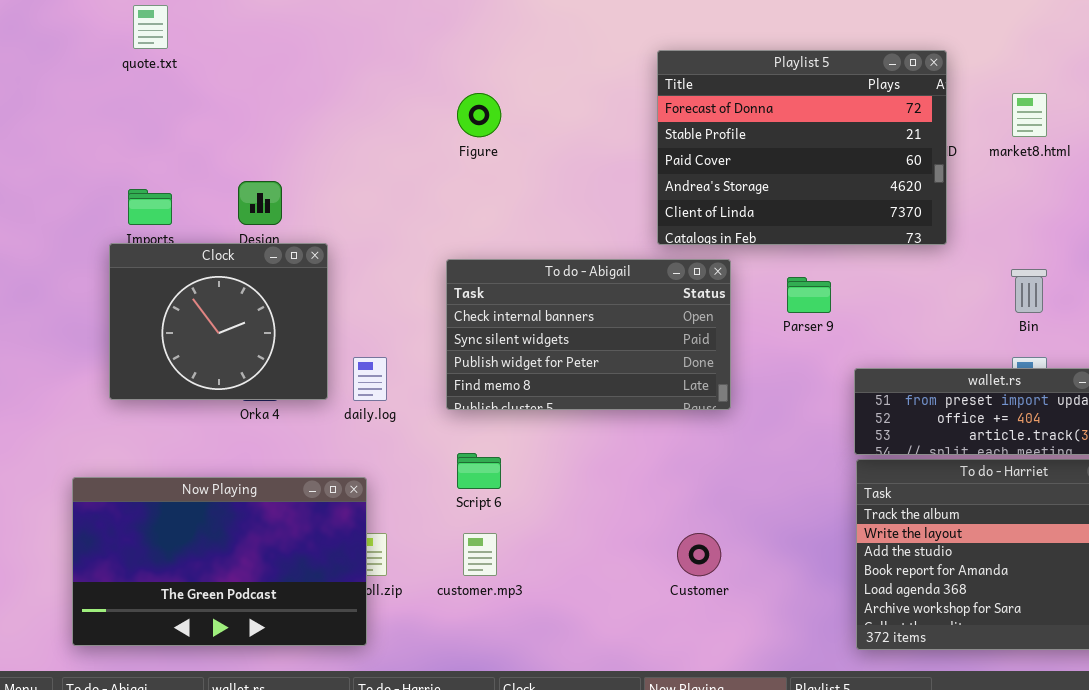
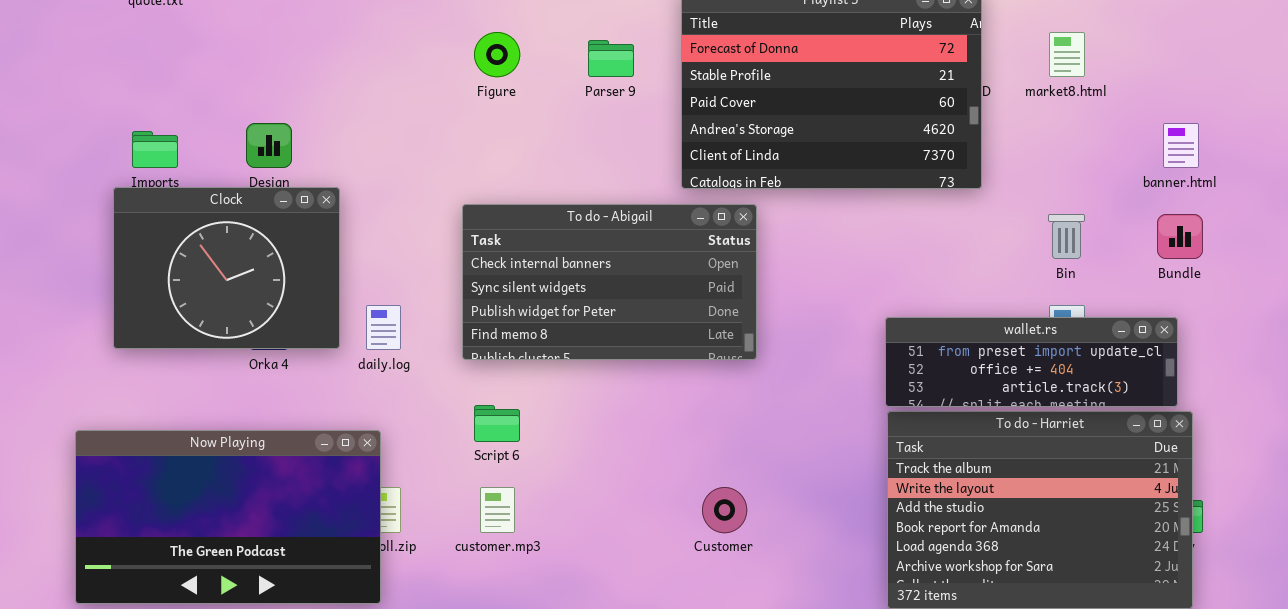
Parser 9: [787,277,831,313] -> [588,40,634,77], moved

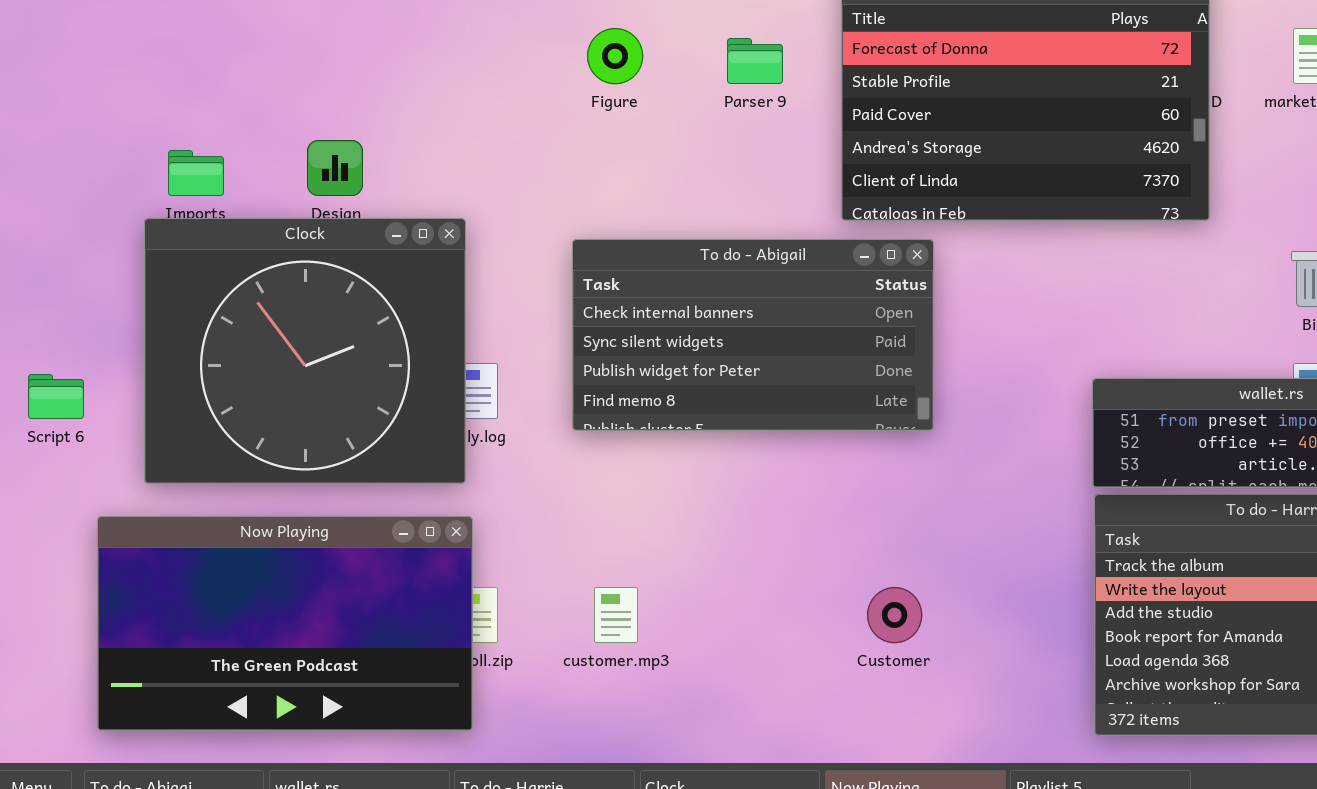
Clock: [113,187,340,349] -> [144,218,466,484], resized
Script 6: [474,405,520,442] -> [28,374,84,419], moved

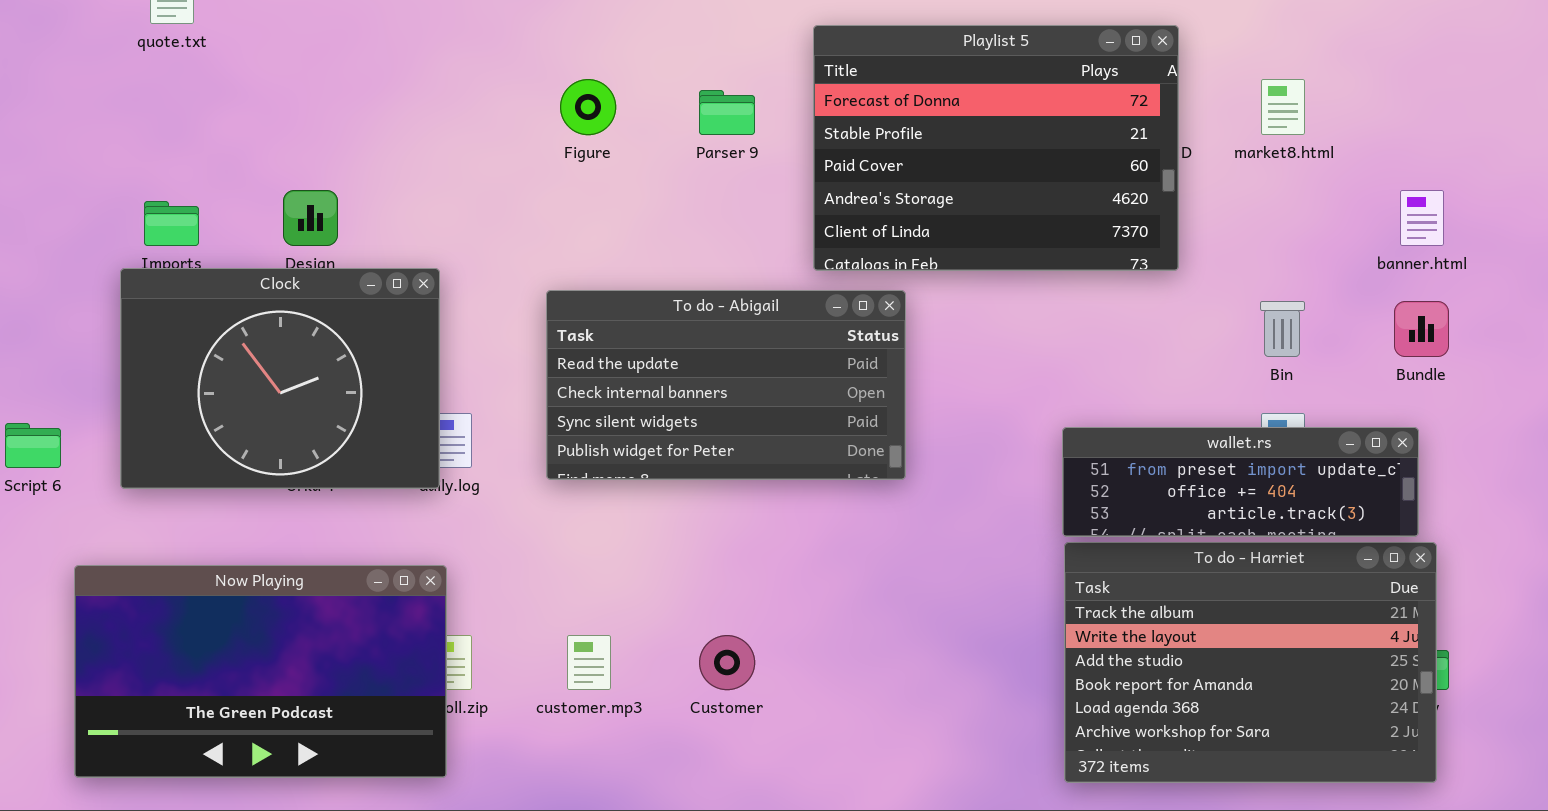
Clock: [144,218,466,484] -> [120,268,440,489], resized
To do - Abigail: [572,239,934,431] -> [546,290,906,480], scrolled up 1 row
Customer: [867,587,922,643] -> [699,635,755,690], moved

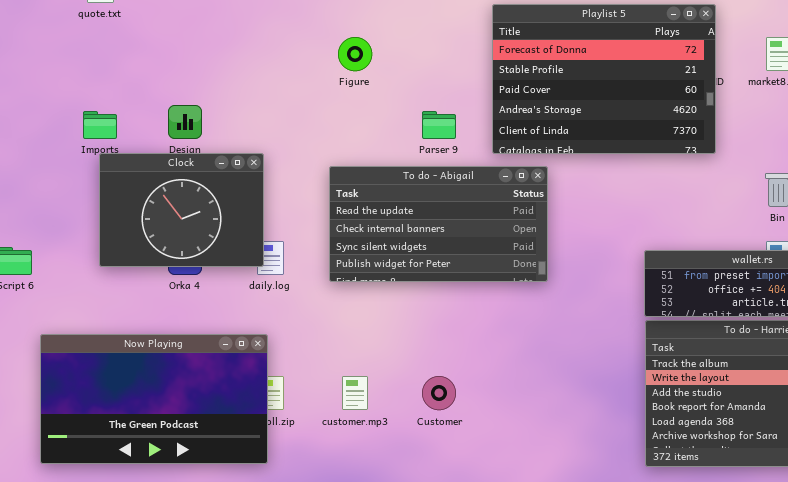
Parser 9: [699,90,755,135] -> [422,111,456,139], moved
Clock: [120,268,440,489] -> [99,153,264,267], resized

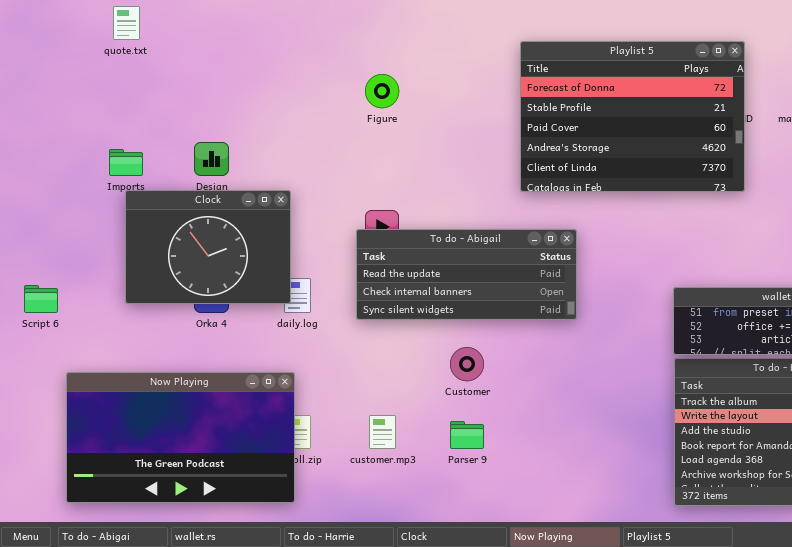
Parser 9: [422,111,456,139] -> [450,421,484,449], moved
To do - Abigail: [329,166,548,282] -> [356,229,577,320], resized
Customer: [422,376,456,410] -> [450,347,484,381], moved

